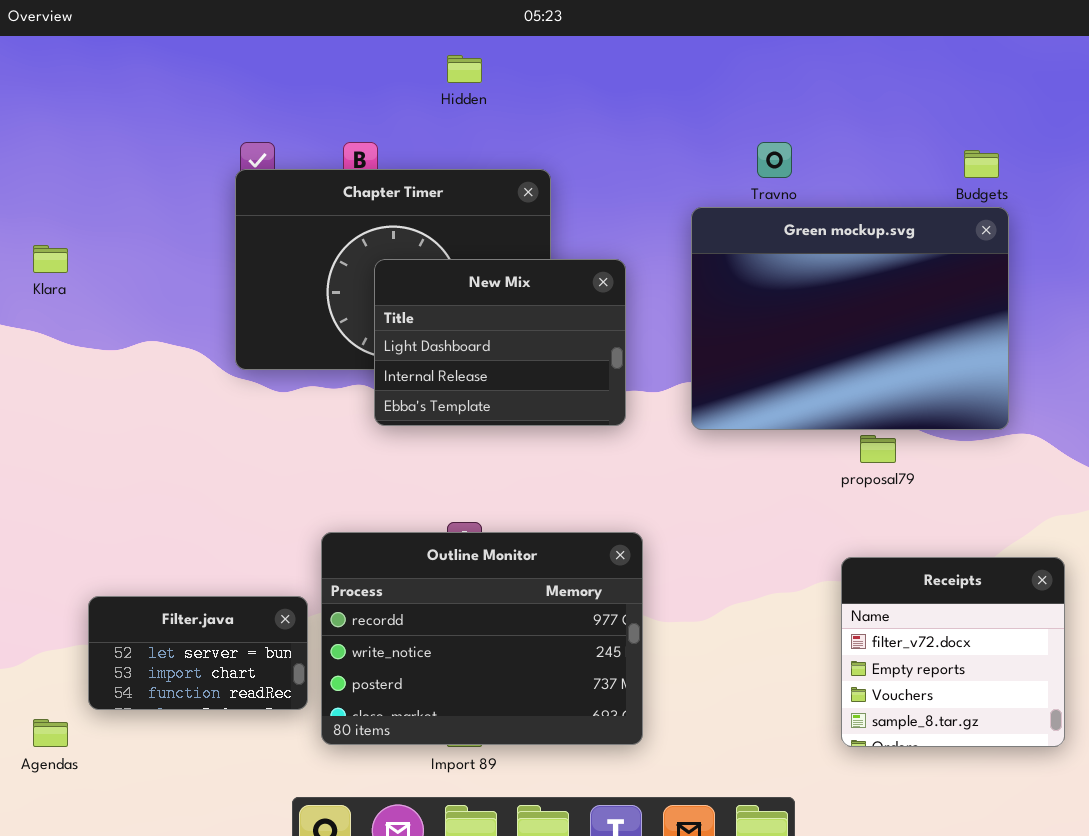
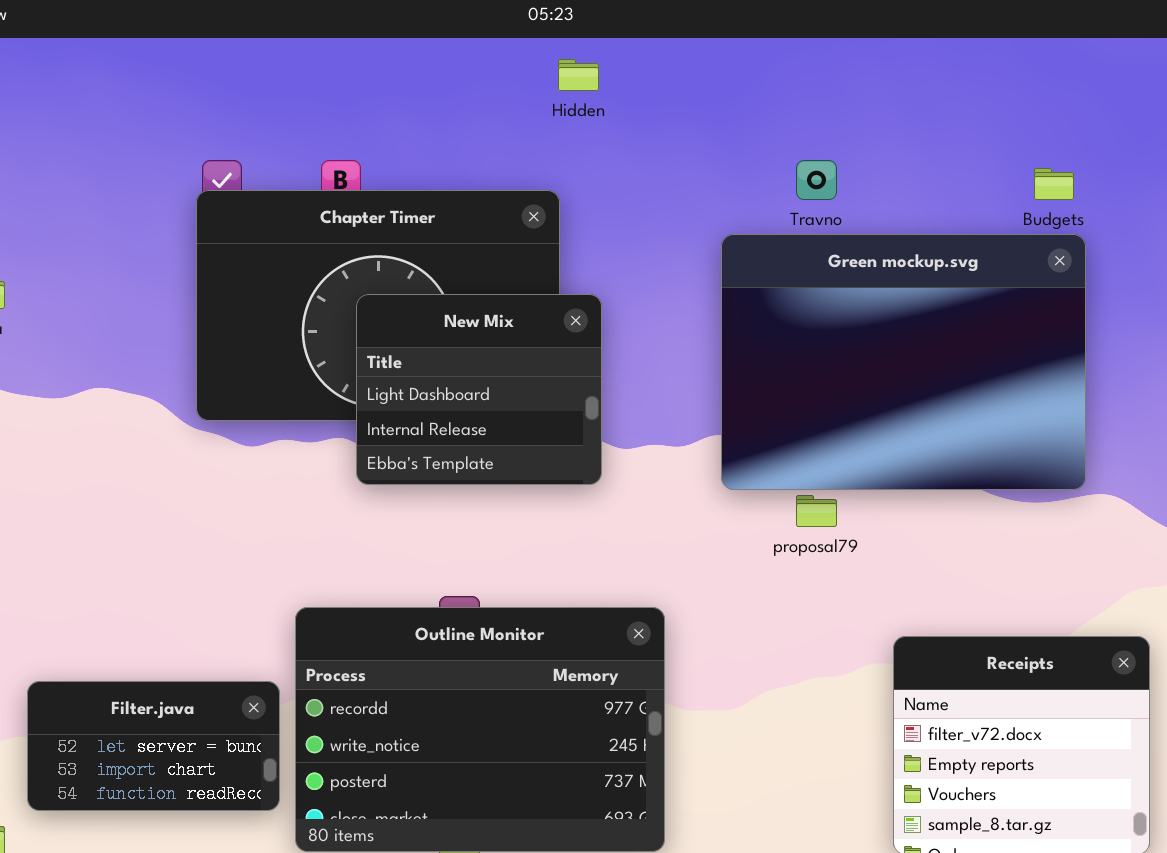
Hidden: [447,55,482,83] -> [558,59,599,91], moved
New Mix: [374,259,626,426] -> [356,294,602,485], resized
proposal79: [860,435,896,463] -> [796,495,837,527], moved

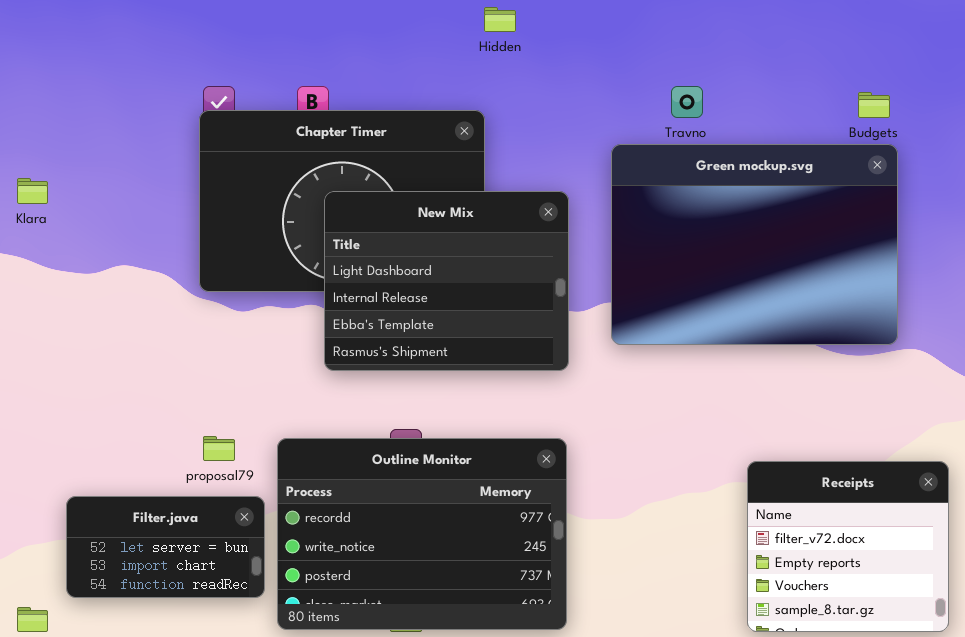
New Mix: [356,294,602,485] -> [324,191,569,371], resized
proposal79: [796,495,837,527] -> [203,436,235,461], moved

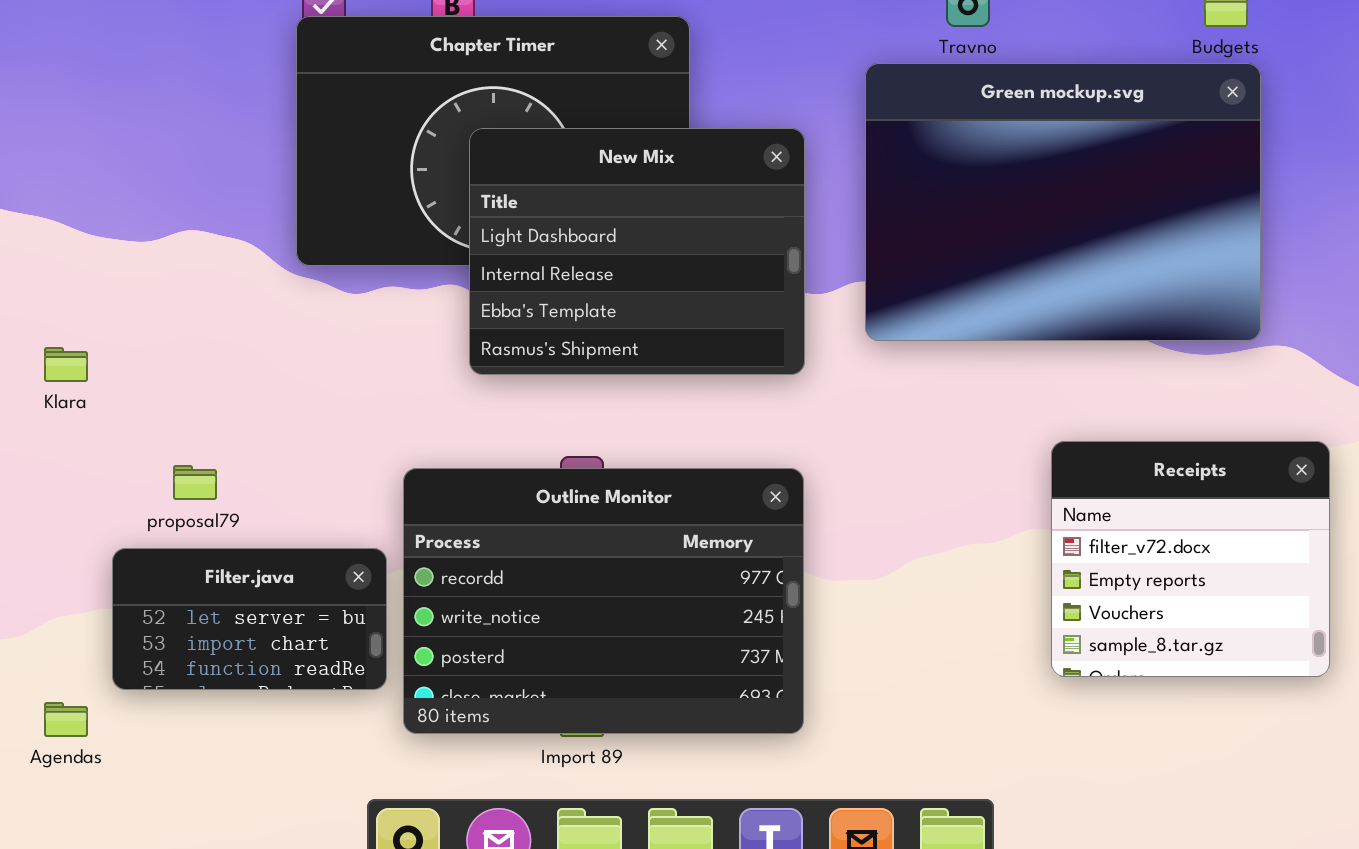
Klara: [17,178,48,204] -> [44,347,88,382], moved
proposal79: [203,436,235,461] -> [173,465,217,500], moved
Receipts: [747,461,949,632] -> [1051,441,1330,677], moved

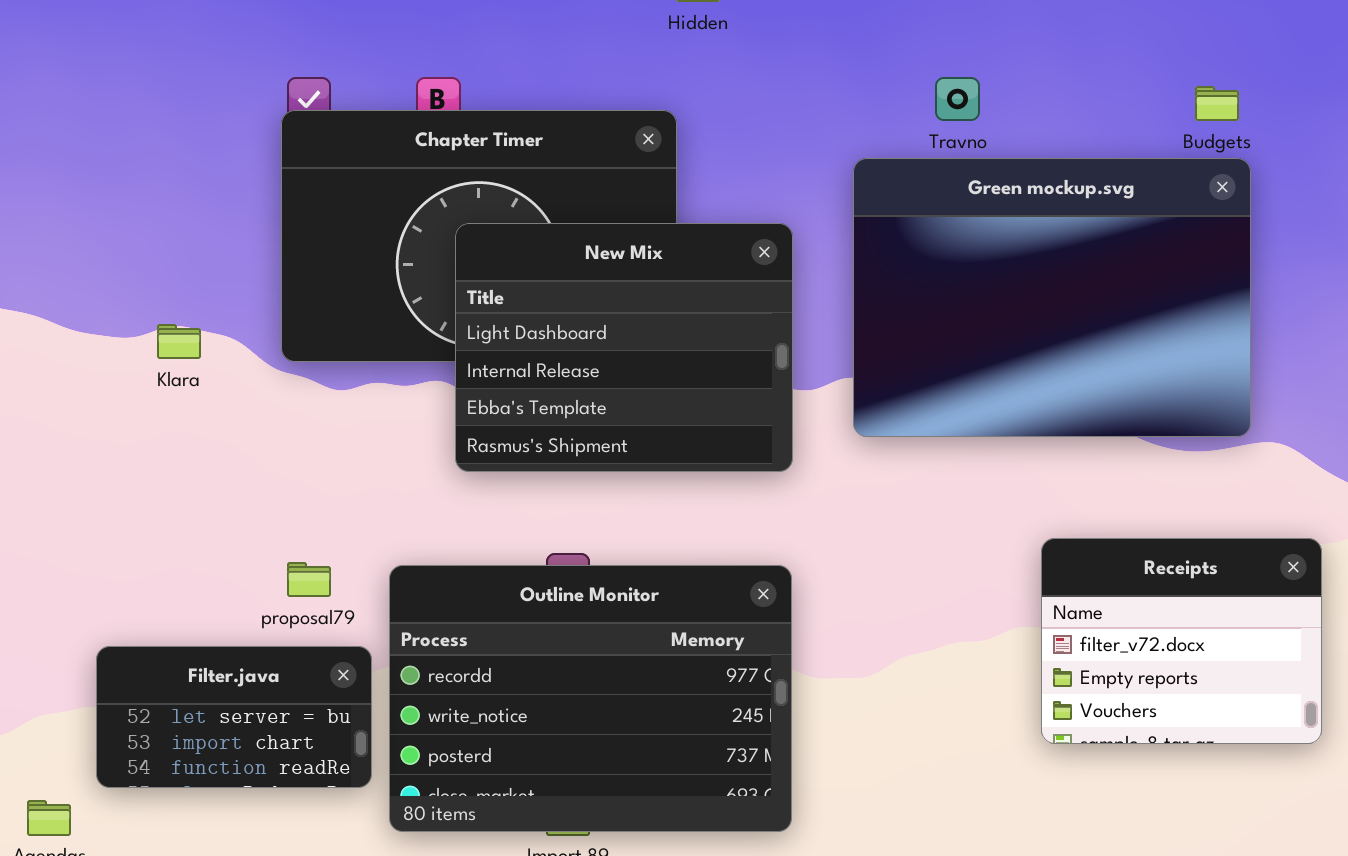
Klara: [44,347,88,382] -> [157,324,201,359], moved
Receipts: [1051,441,1330,677] -> [1041,538,1322,744], resized
proposal79: [173,465,217,500] -> [287,562,331,597], moved

